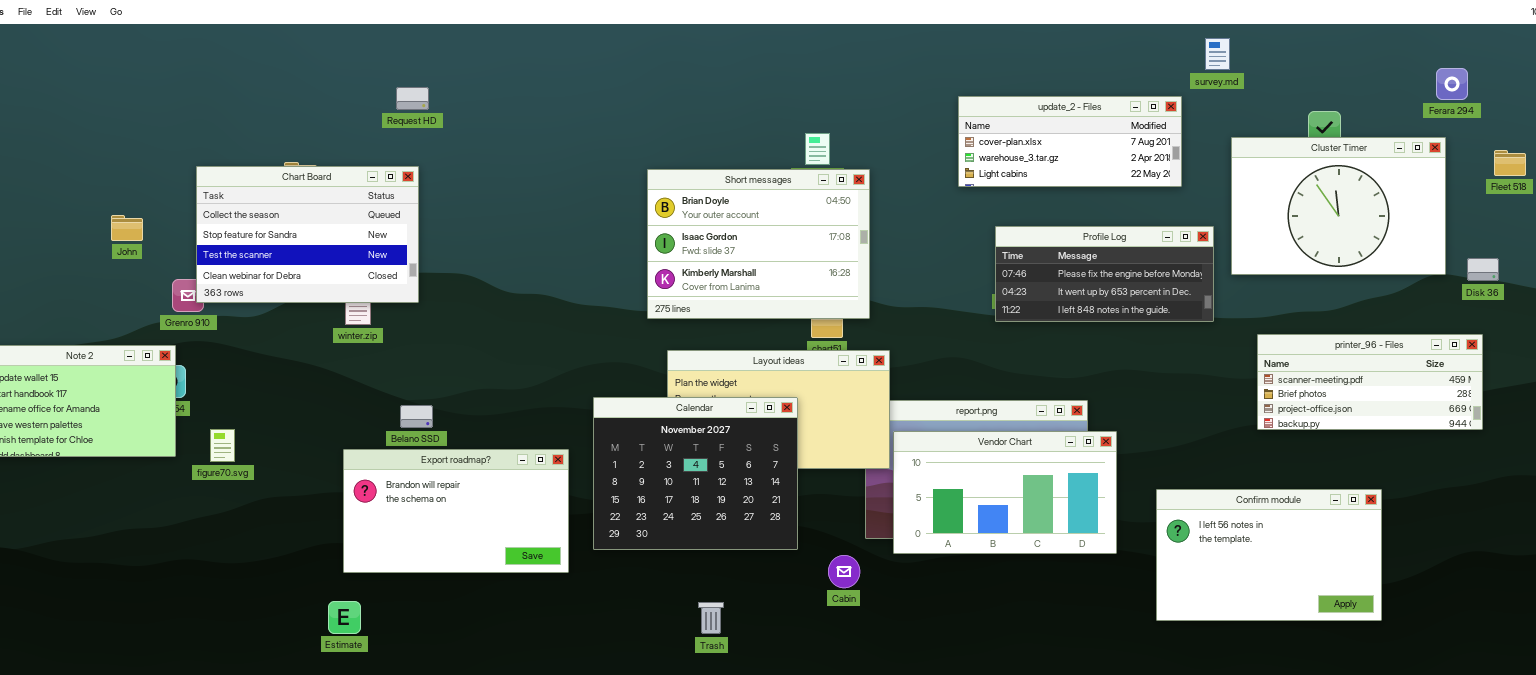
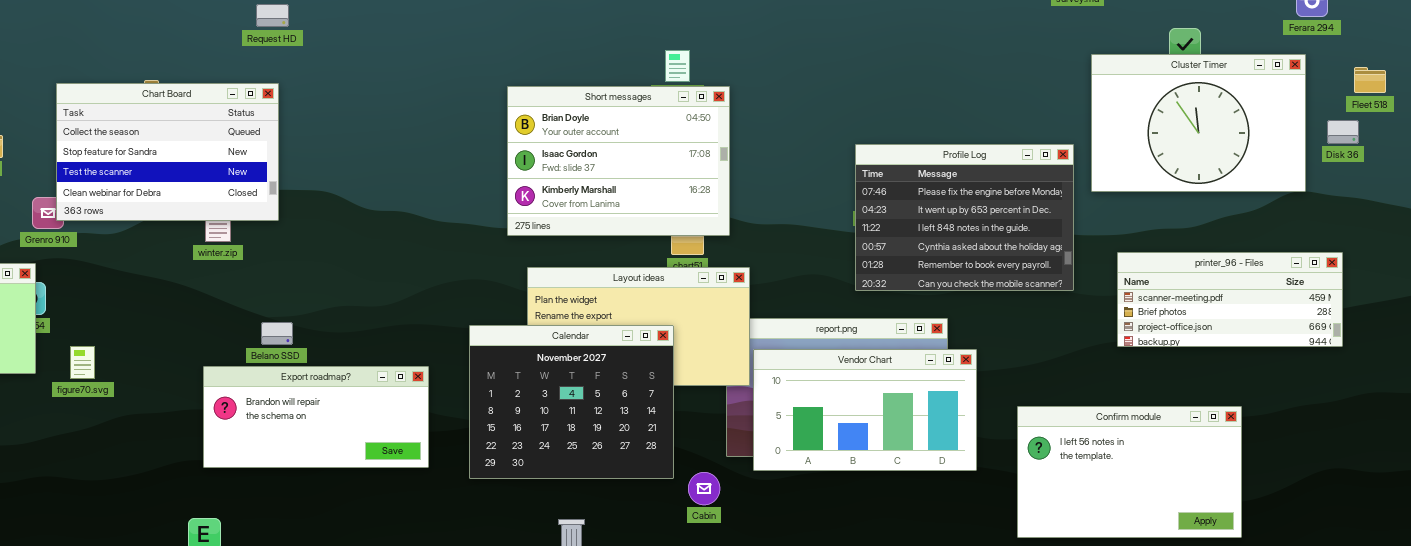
update_2 - Files: [958,96,1182,187] -> none, closed
Profile Log: [995,226,1214,322] -> [855,144,1074,291], resized
Disk 36: [1467,258,1499,281] -> [1327,120,1359,144], moved
Calendar: [593,397,798,550] -> [469,325,674,479], moved
Export roadmap?: [343,449,569,573] -> [203,366,429,468], resized

